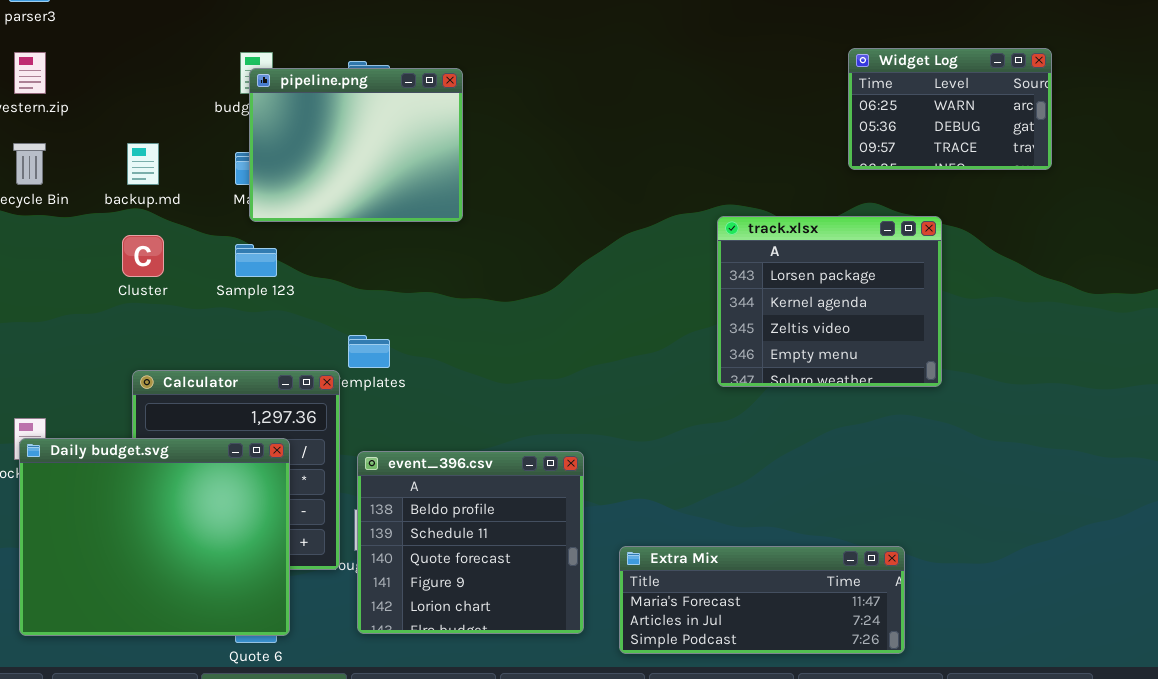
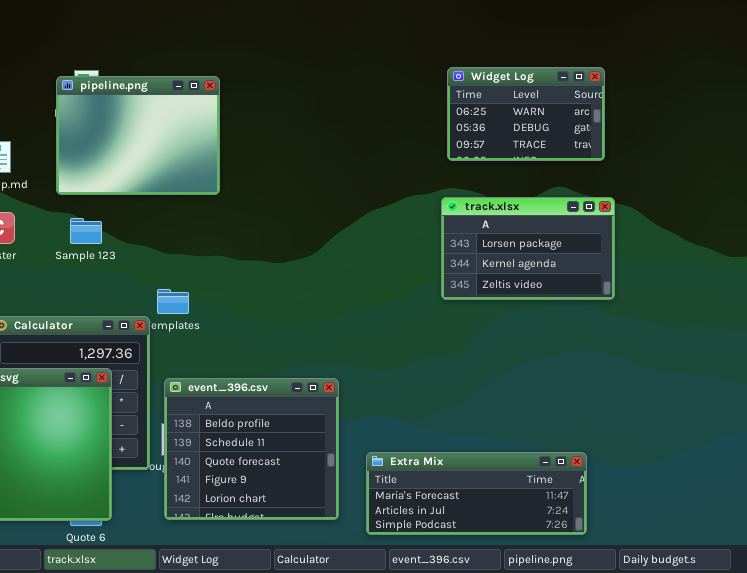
Widget Log: [848,48,1052,170] -> [447,67,605,161], moved
pipeline.png: [249,68,463,222] -> [56,76,220,195], moved
track.xlsx: [717,216,942,387] -> [441,197,615,300], resized

